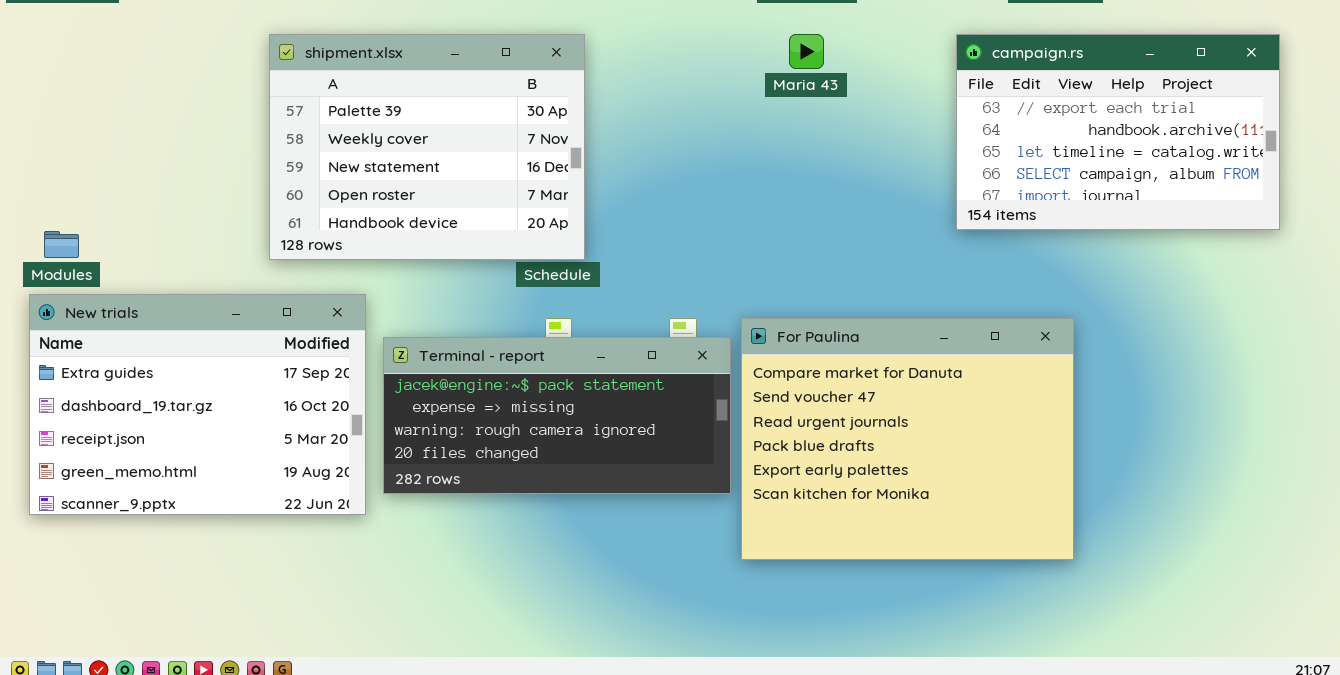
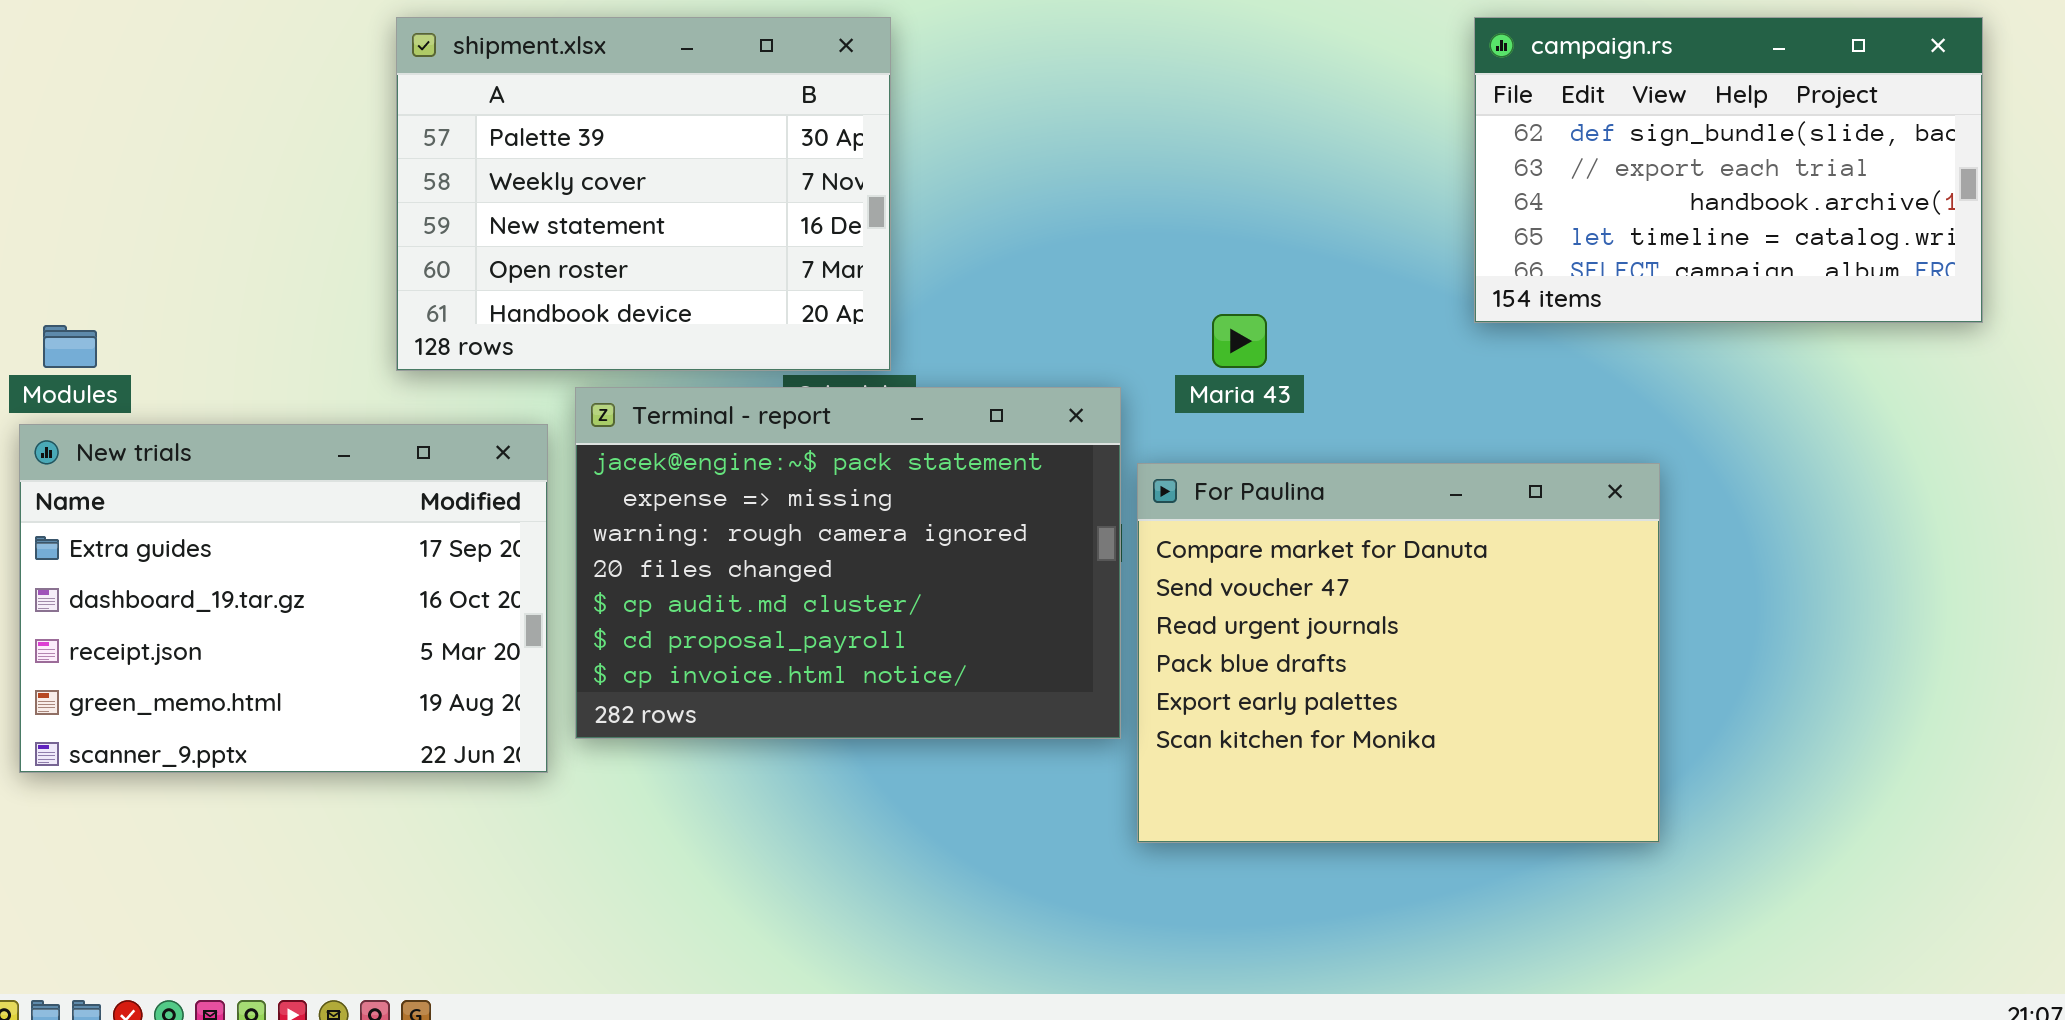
Maria 43: [789,34,824,69] -> [1212,314,1267,368], moved
campaign.rs: [956,34,1280,230] -> [1474,17,1983,323], scrolled up 1 row
Terminal - report: [383,337,731,494] -> [575,387,1121,739], resized

